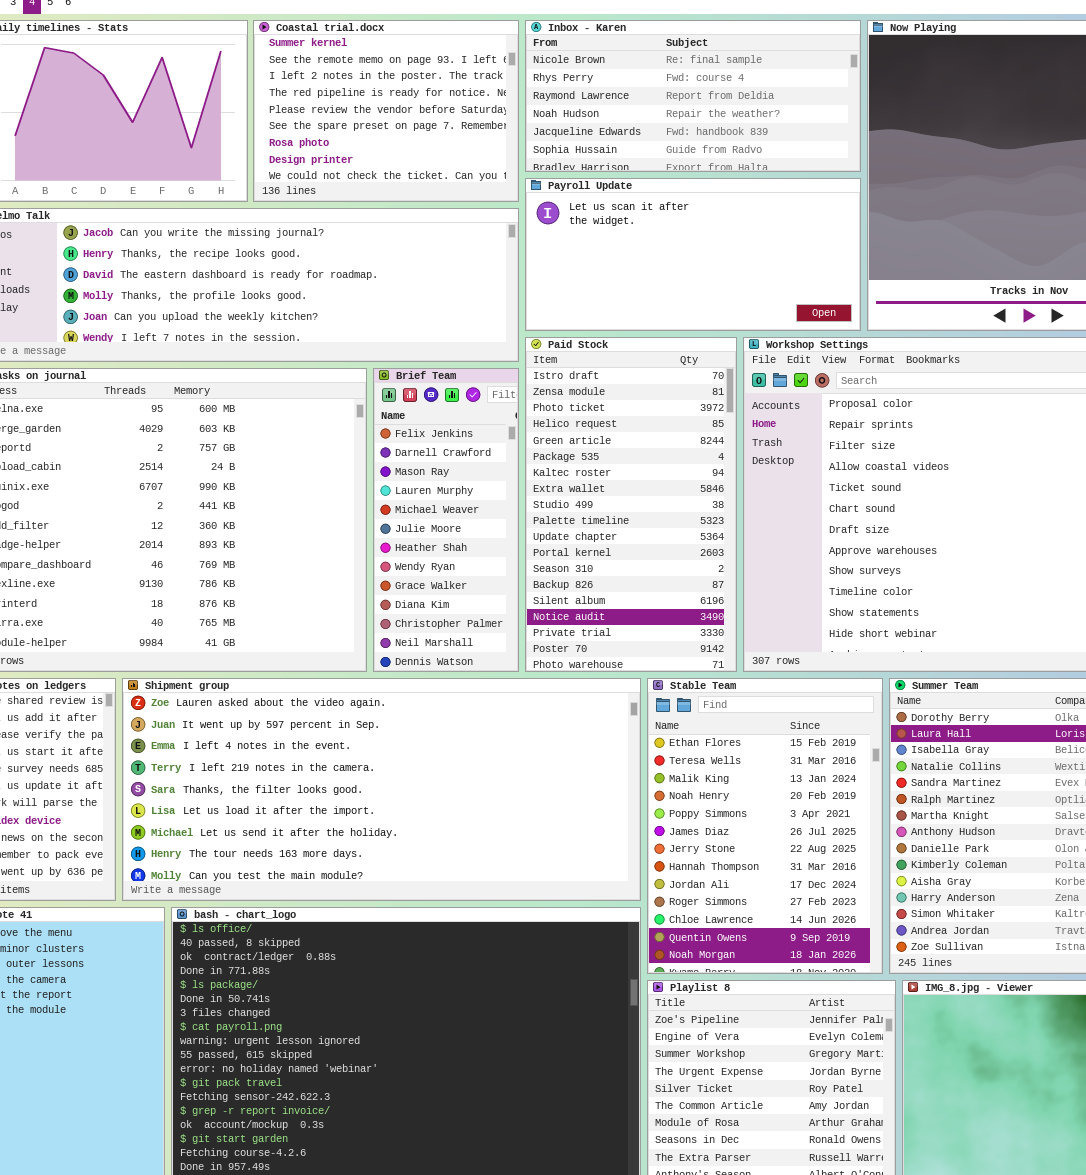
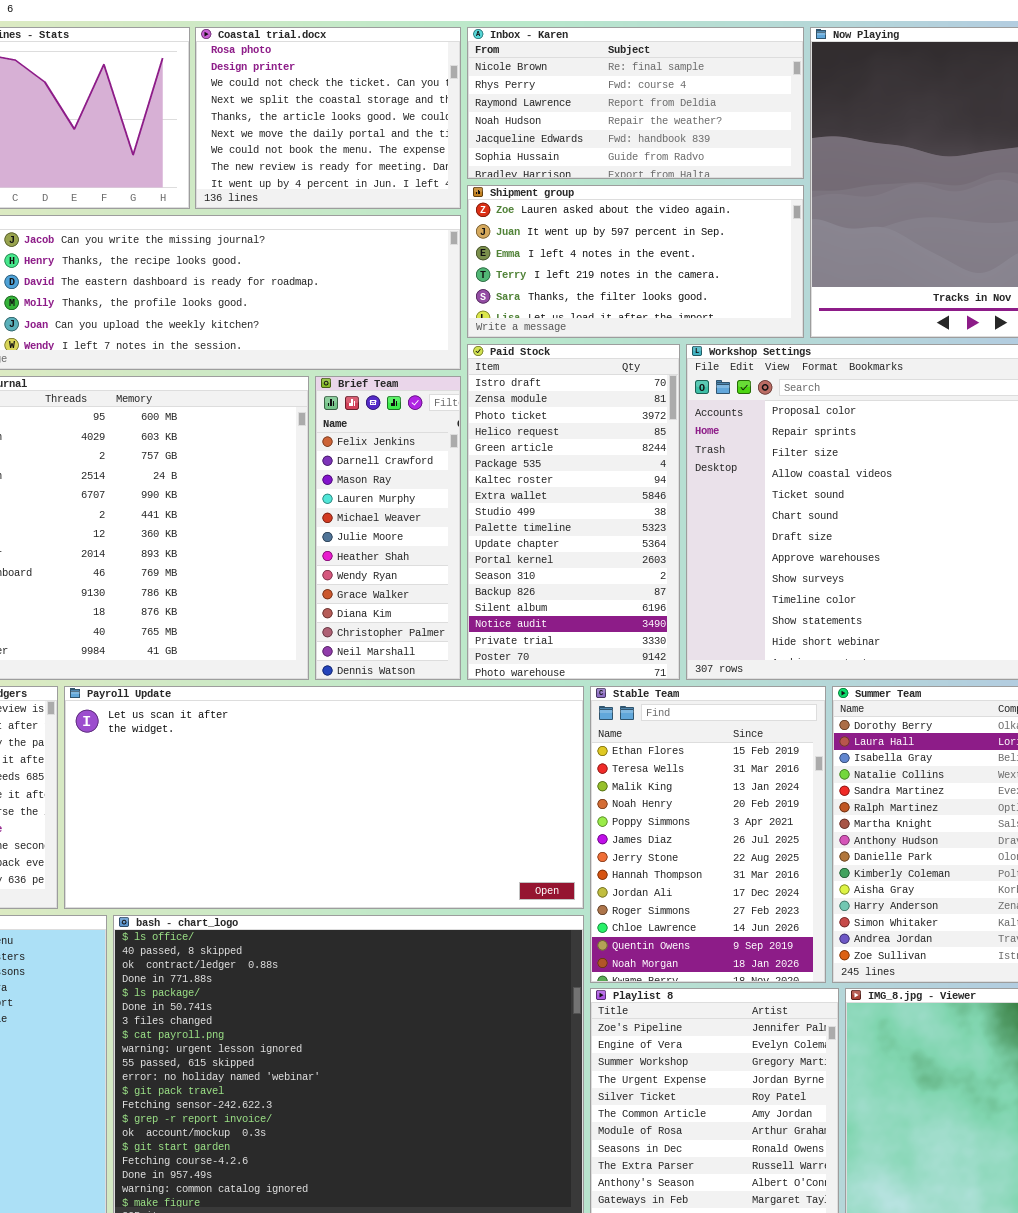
Coastal trial.docx: [253,20,519,202] -> [195,27,461,209], scrolled down 6 rows
Payroll Update: [525,178,861,331] -> [64,686,584,909], moved, resized
Shipment group: [122,678,641,901] -> [467,185,804,338], moved, resized

